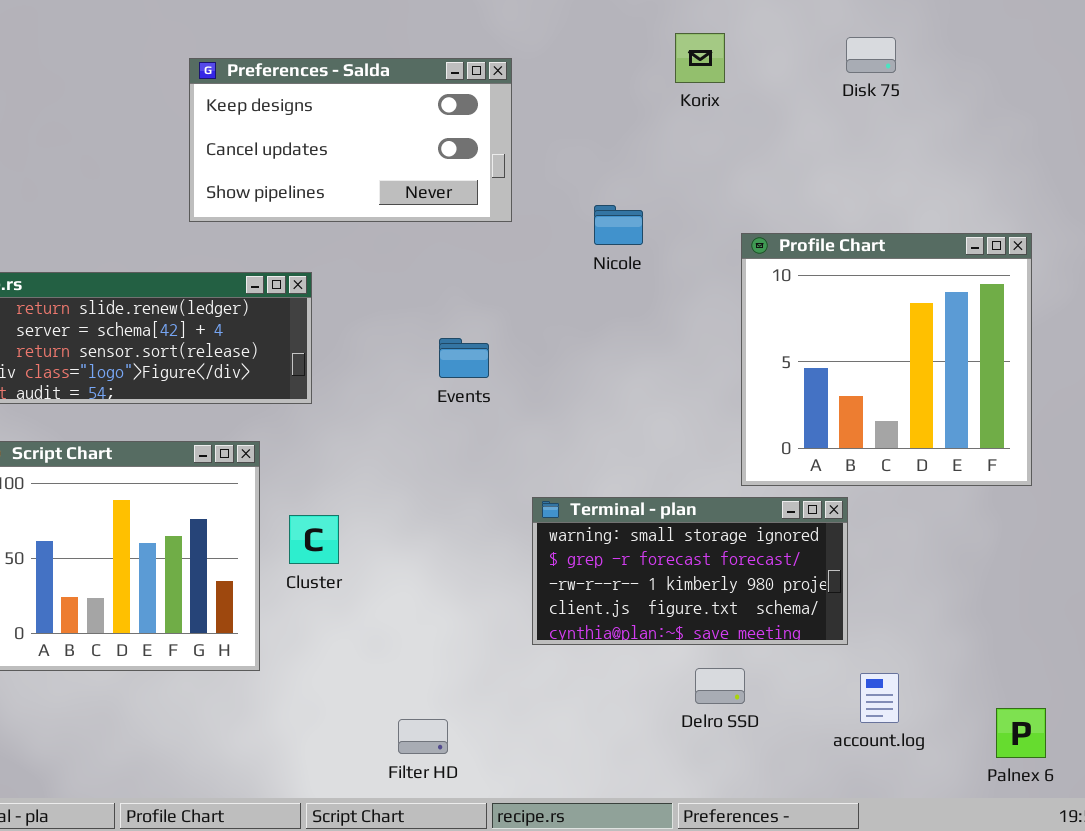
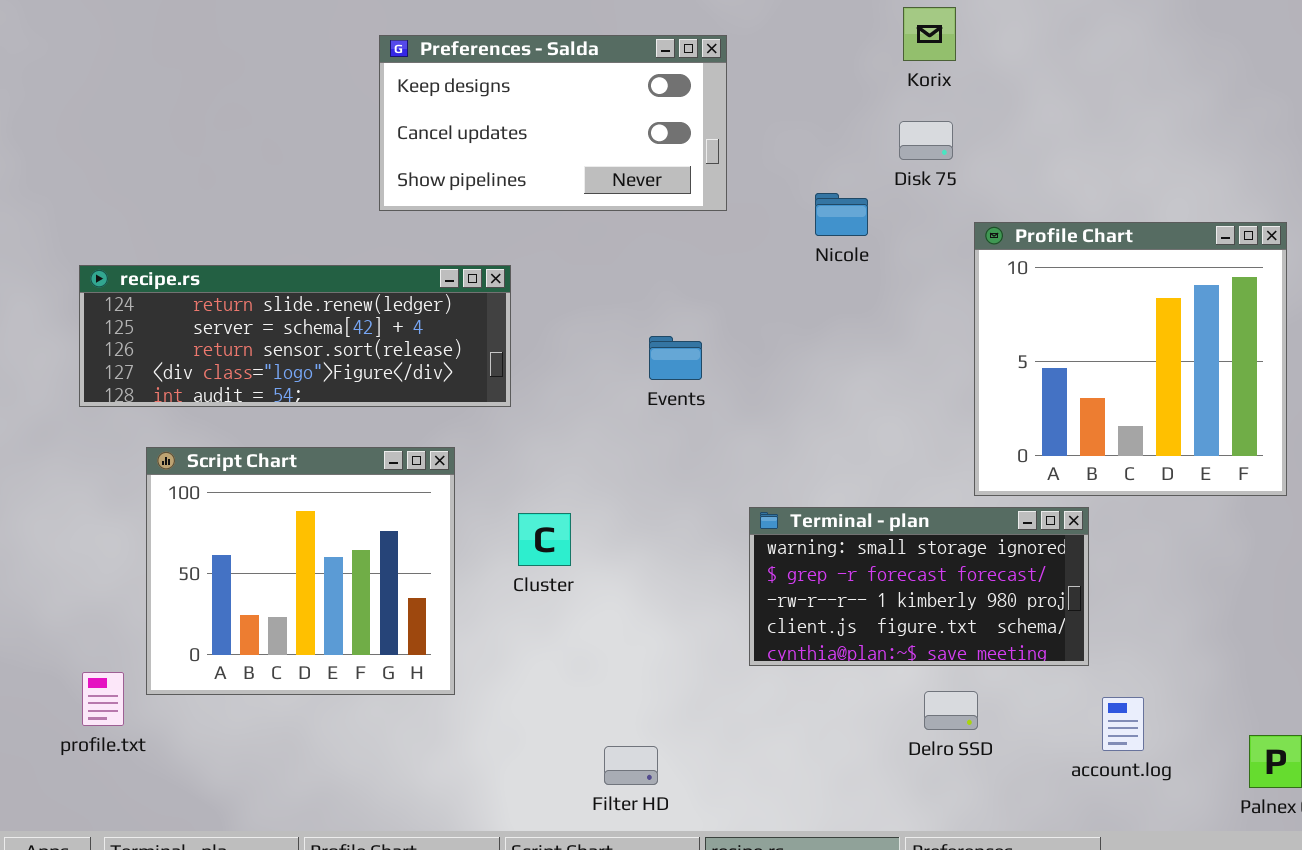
Disk 75: [846,37,896,73] -> [899,121,953,160], moved
Cluster: [289,515,339,564] -> [518,513,571,566], moved

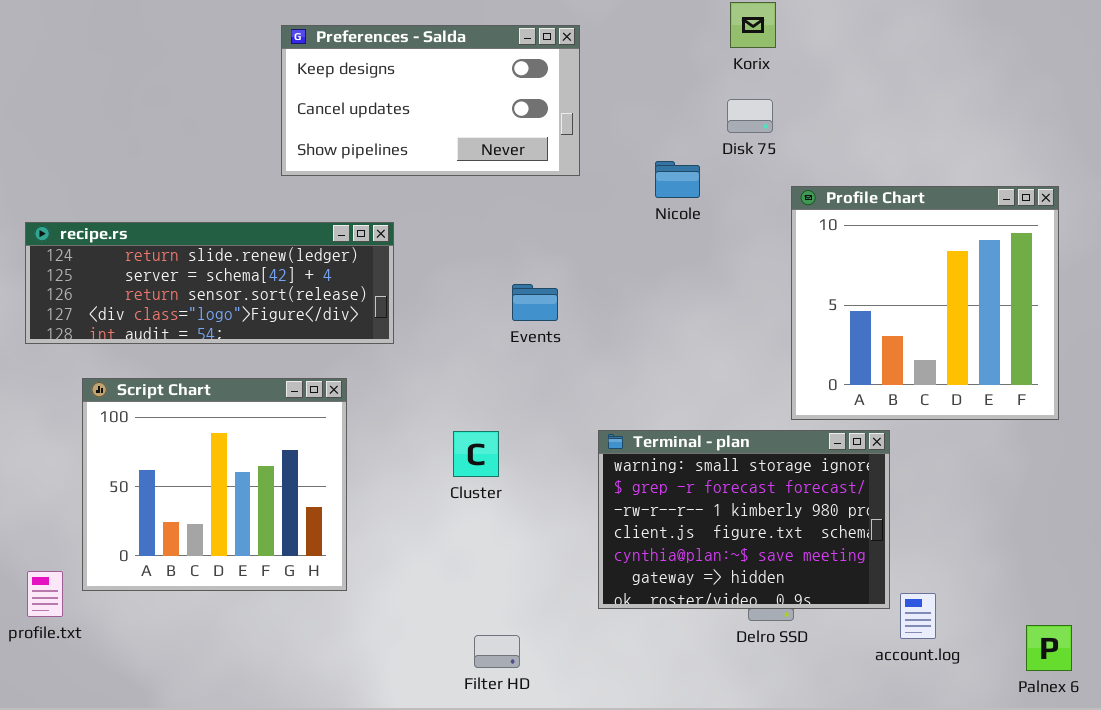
Terminal - plan: [749,507,1089,666] -> [598,430,890,609], resized
Cluster: [518,513,571,566] -> [453,431,499,477], moved

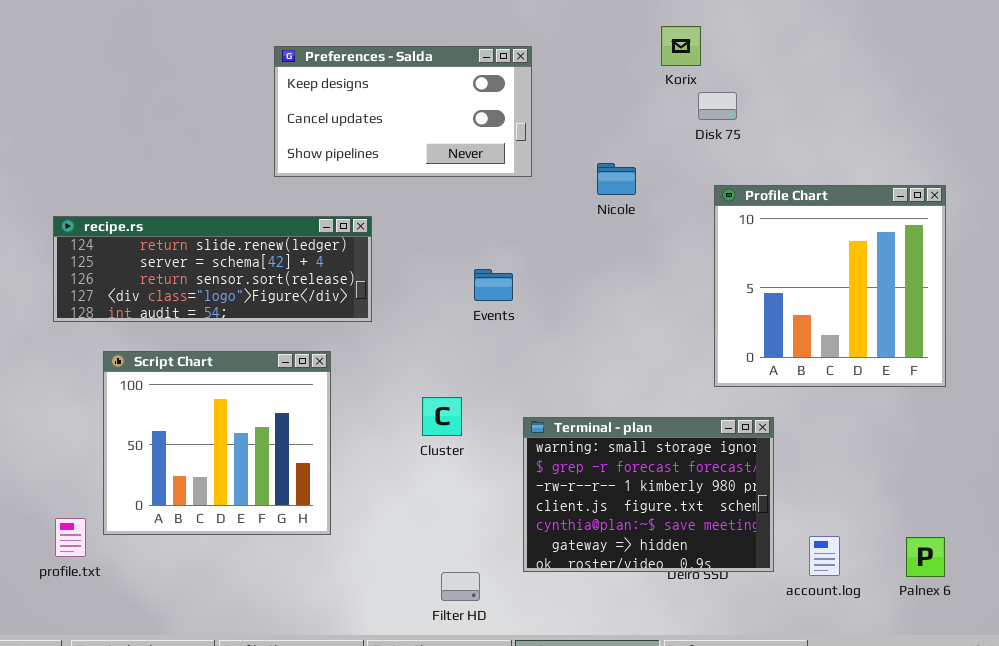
Disk 75: [727,99,773,133] -> [698,92,737,120], moved
Terminal - plan: [598,430,890,609] -> [523,417,774,572], moved
Palnex 6: [1026,625,1072,671] -> [906,537,945,577], moved

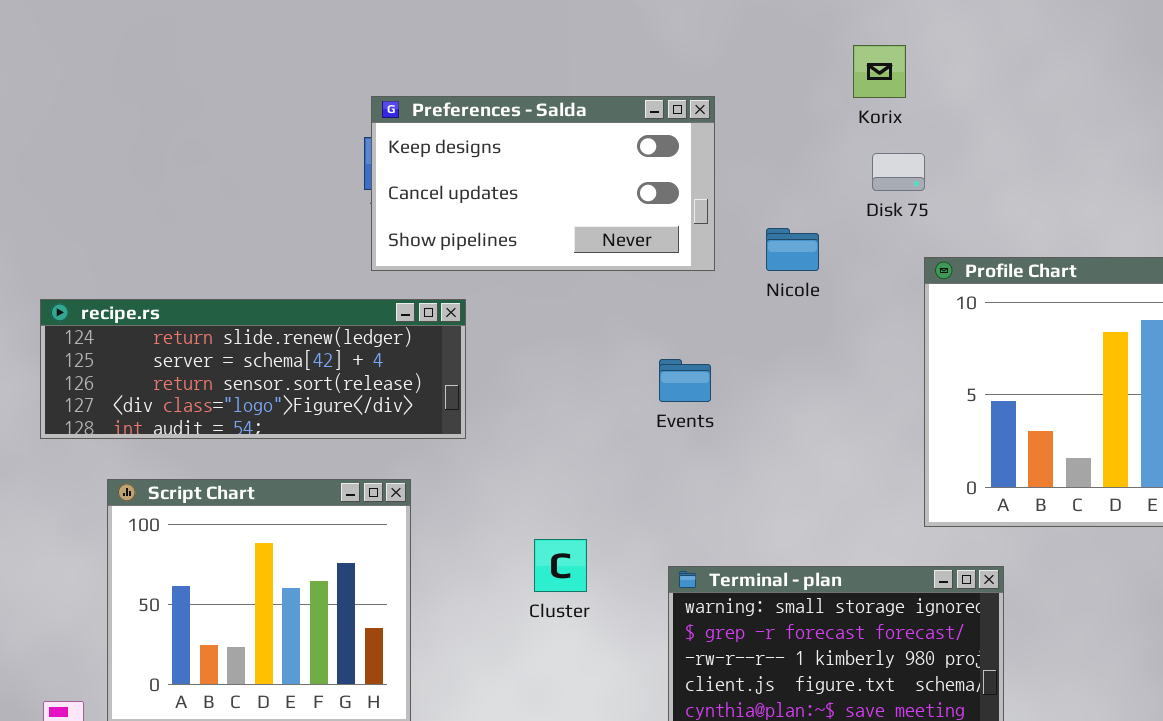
Preferences - Salda: [274,46,532,177] -> [371,96,715,271], moved
Disk 75: [698,92,737,120] -> [872,153,925,191], moved
Events: [474,269,513,301] -> [659,359,711,402], moved

